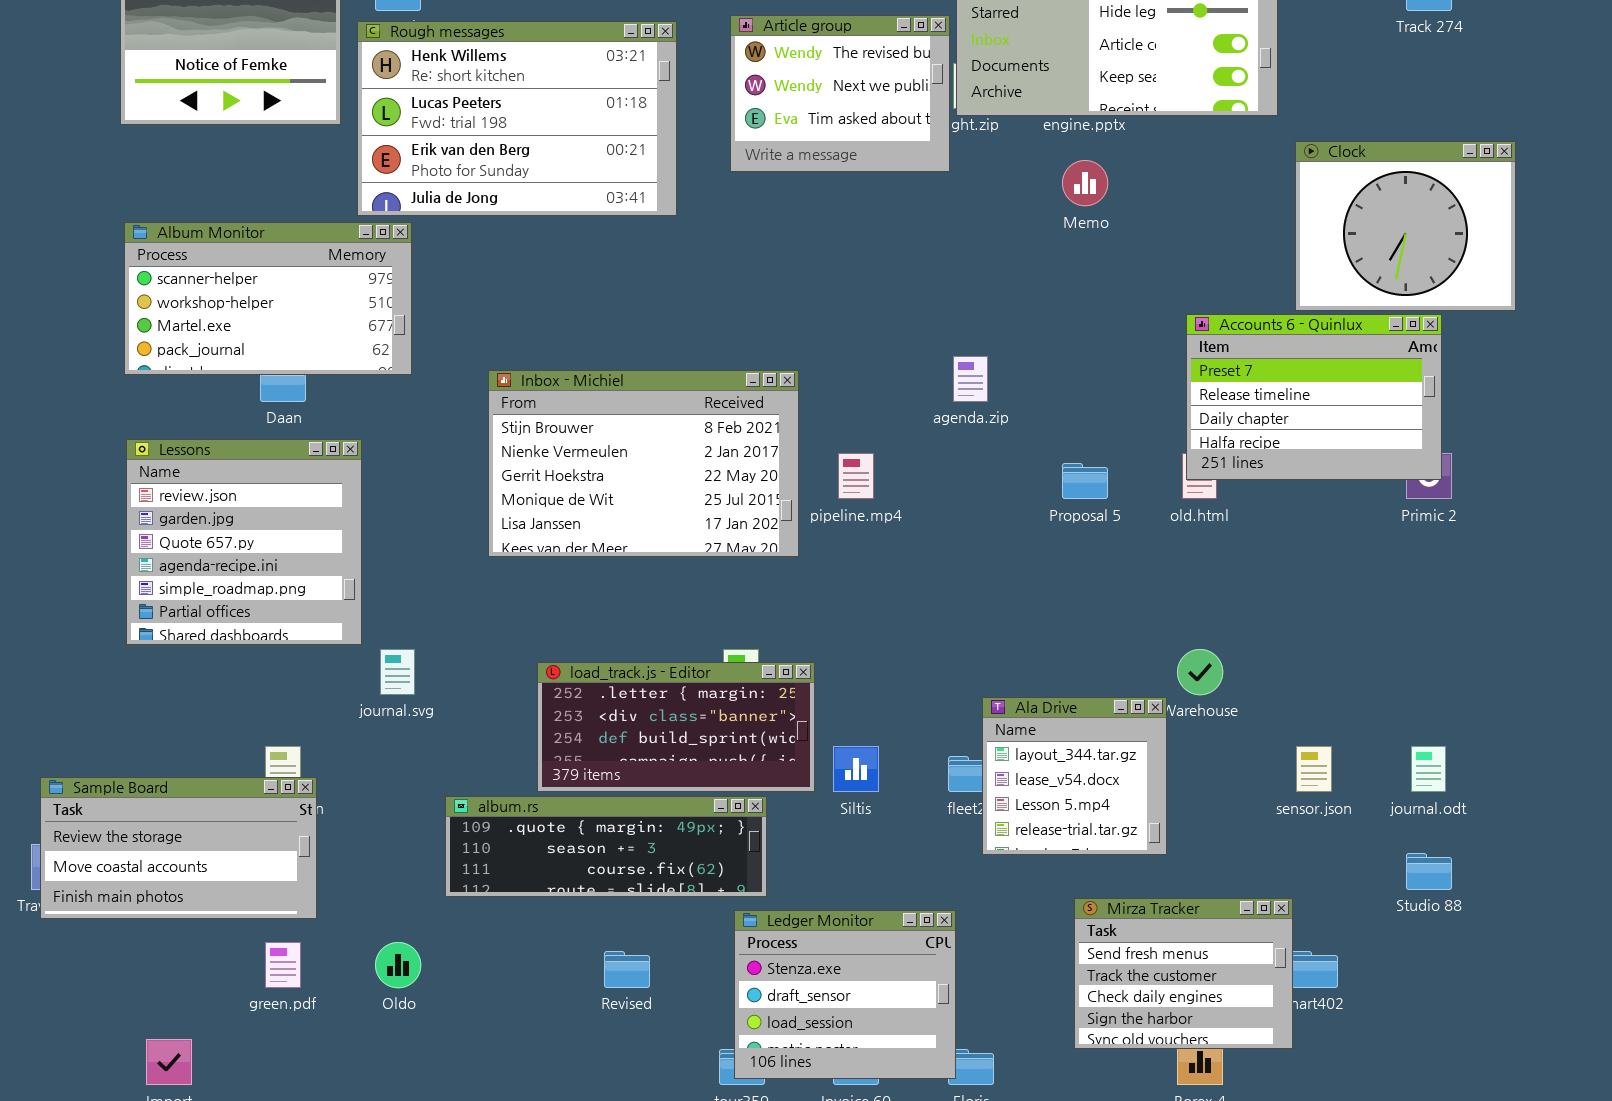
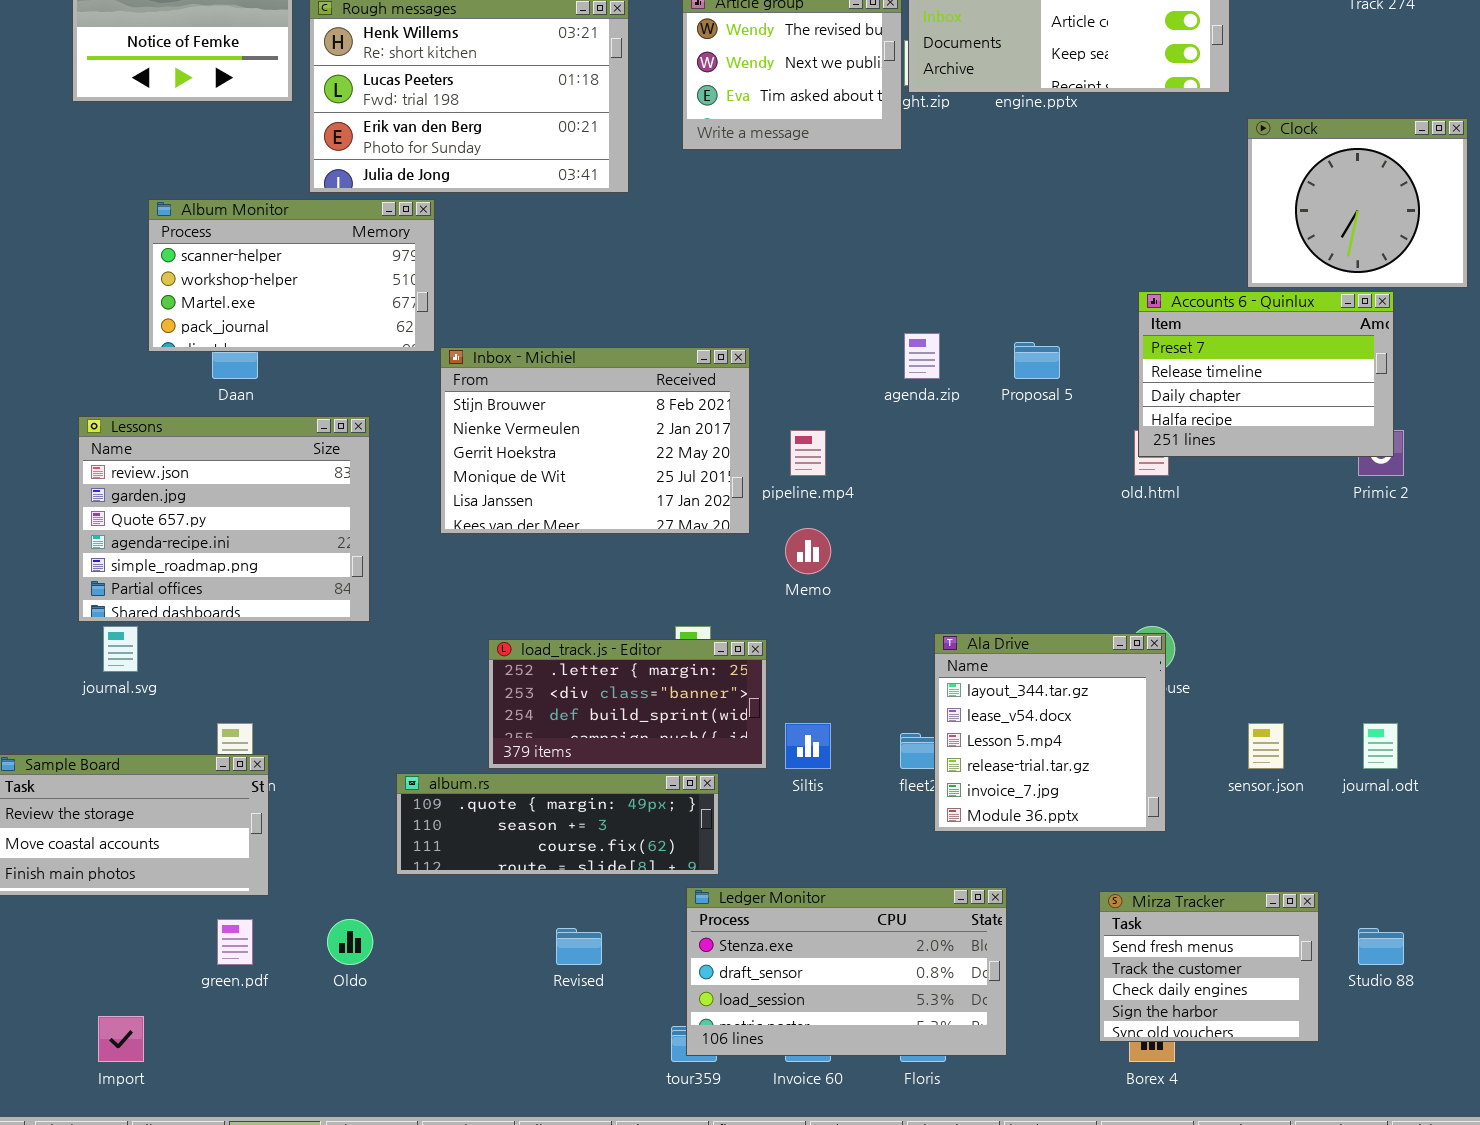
Memo: [1062,160,1108,206] -> [785,528,831,574], moved
Album Monitor: [124,222,412,375] -> [148,199,435,352], moved
Lessons: [126,439,362,645] -> [78,416,370,622], resized
Proposal 5: [1062,463,1108,499] -> [1014,342,1060,379], moved
journal.svg: [380,649,415,695] -> [103,626,138,672], moved
Ala Drive: [982,697,1167,855] -> [934,633,1166,832], resized
Studio 88: [1406,853,1452,890] -> [1358,928,1404,965], moved
Mirza Tracker: [1074,898,1293,1049] -> [1099,891,1319,1042], moved
Ledger Monitor: [734,910,956,1079] -> [686,887,1007,1056], resized

